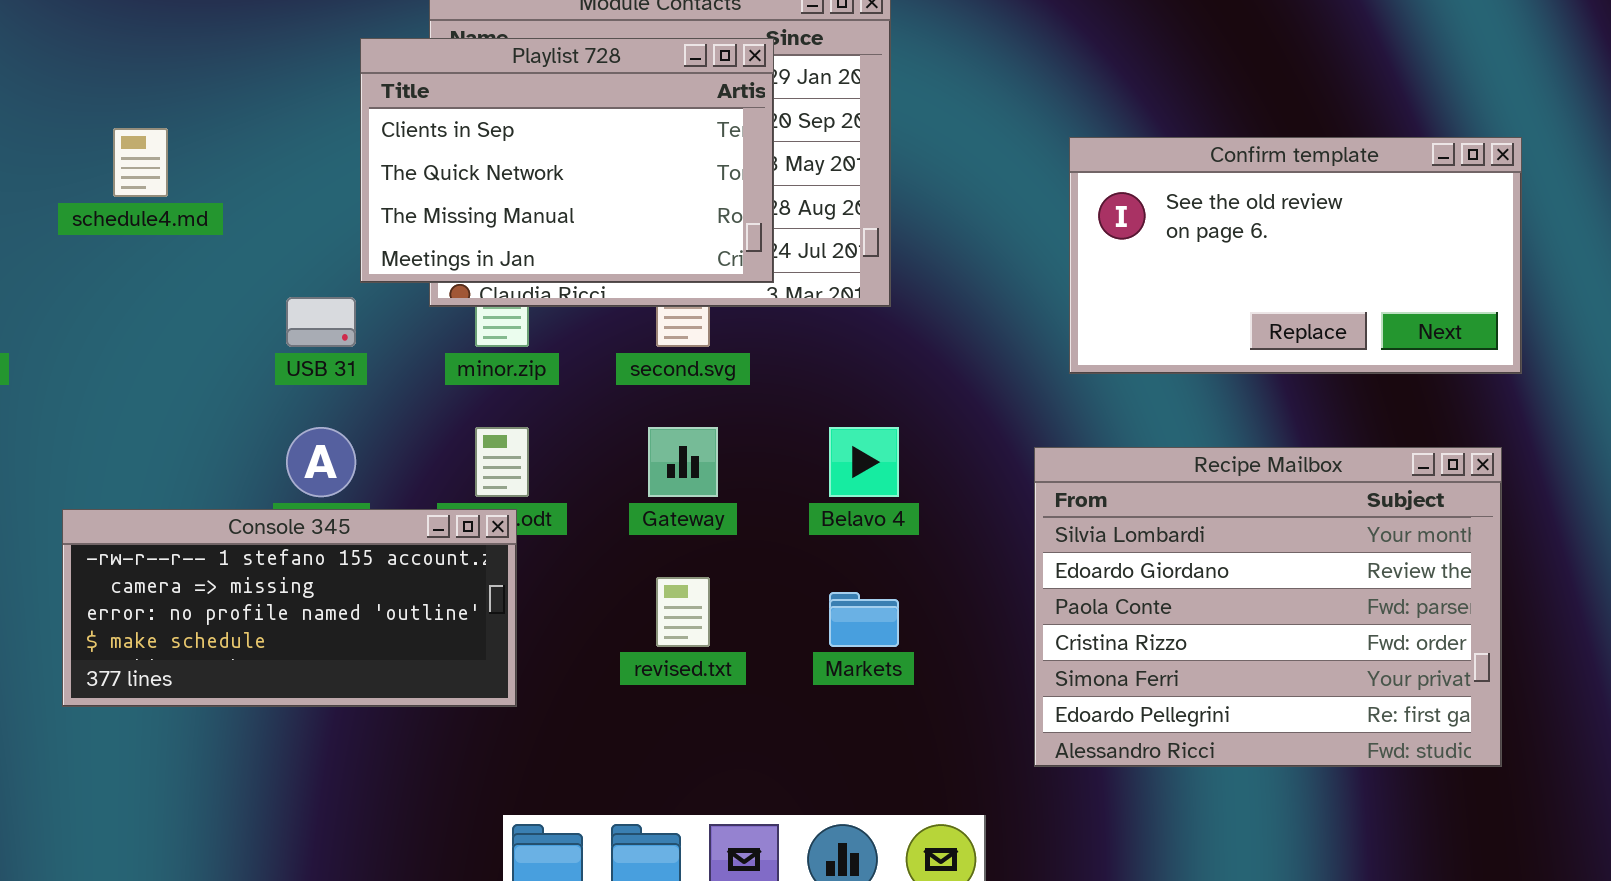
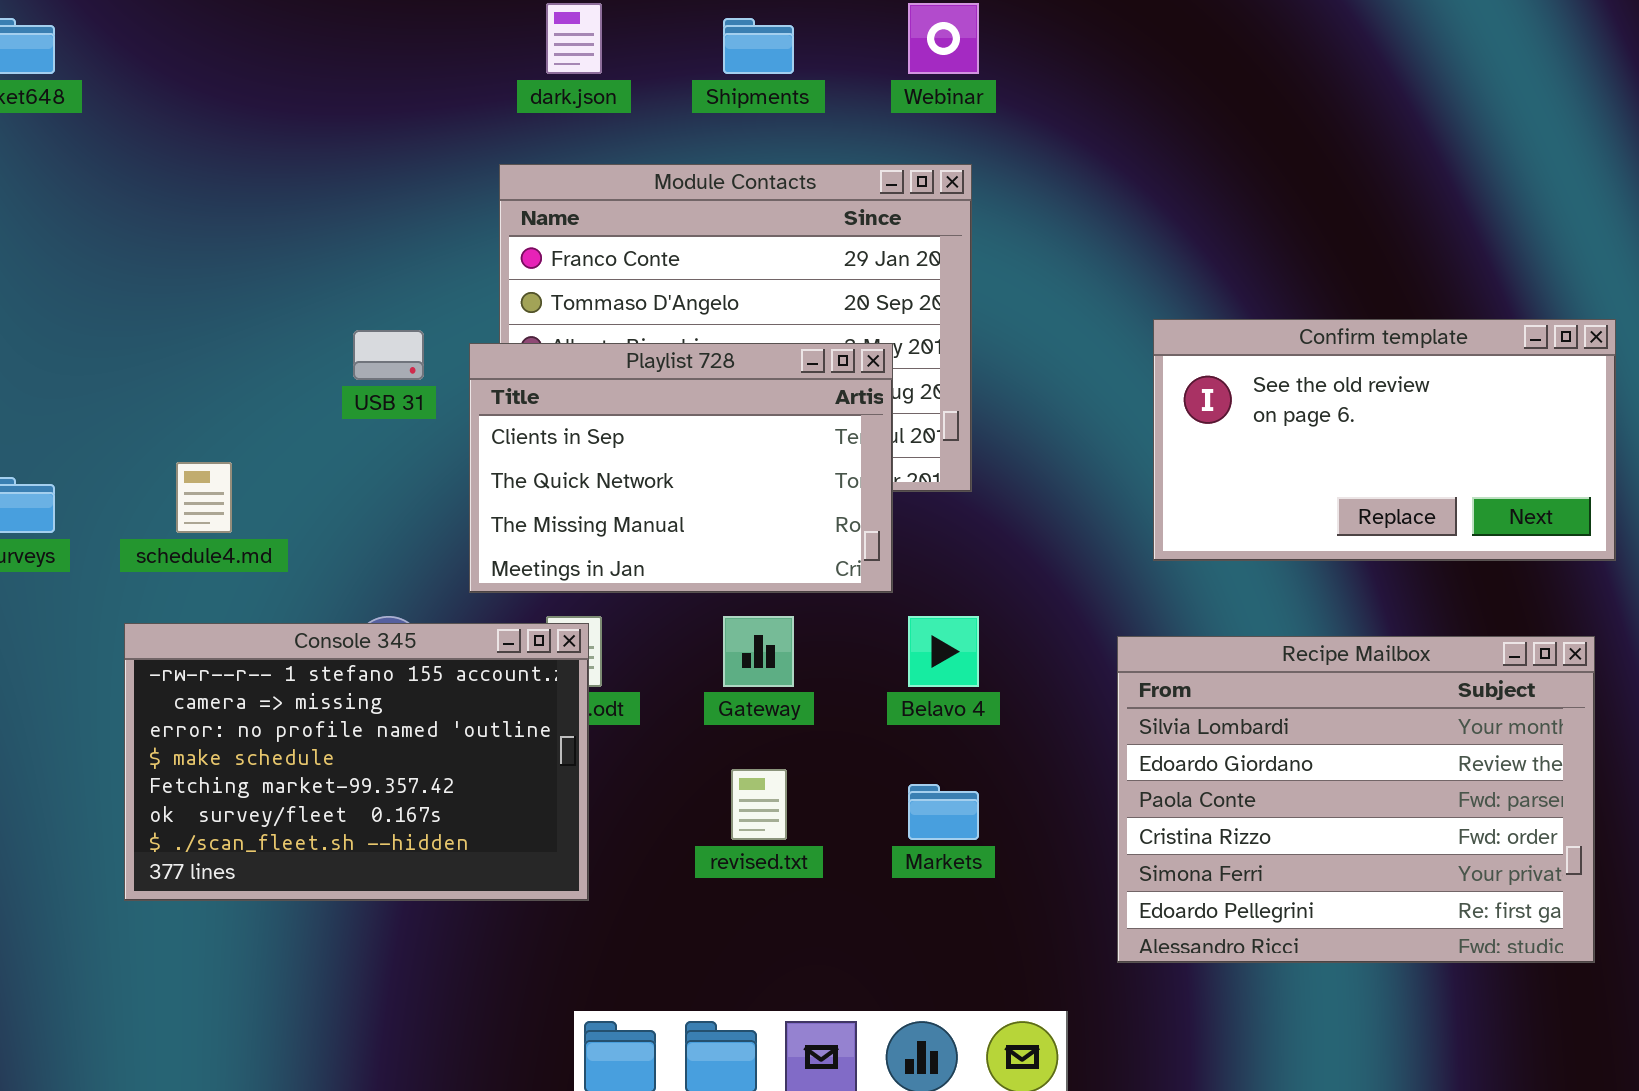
Playlist 728: [360,38,774,283] -> [469,343,893,593], moved
schedule4.md: [113,128,168,197] -> [176,462,232,533], moved
USB 31: [286,297,356,347] -> [353,330,424,380], moved
Console 345: [62,509,517,707] -> [124,623,589,901], resized

